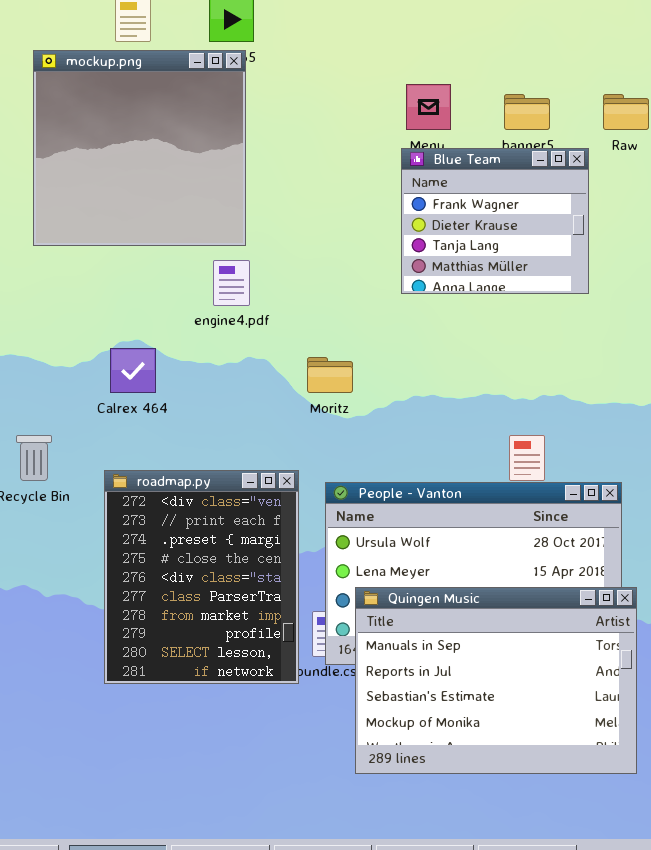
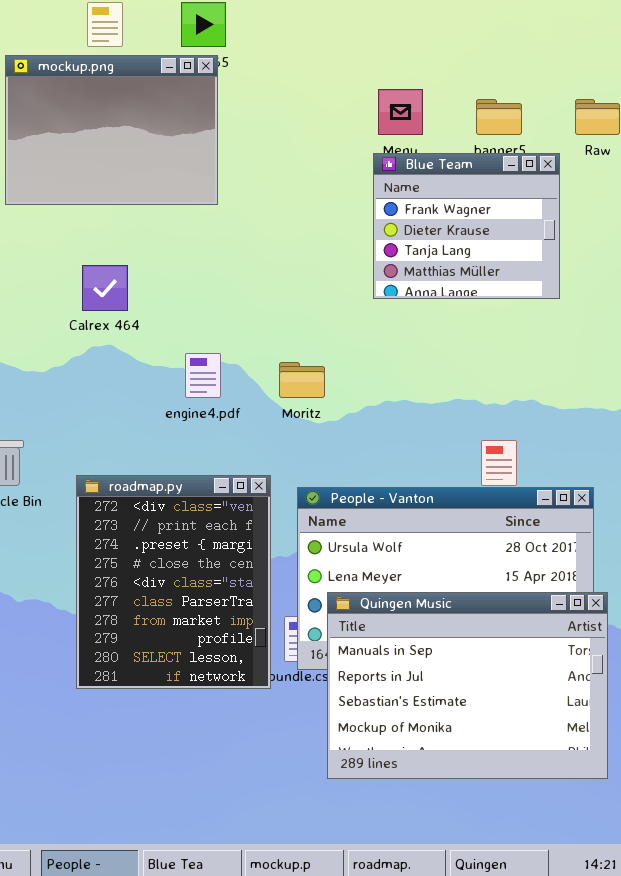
mockup.png: [33,50,246,246] -> [5,55,218,205], resized
engine4.pdf: [213,260,250,306] -> [185,353,221,398], moved
Calrex 464: [110,348,156,393] -> [82,265,128,311], moved

